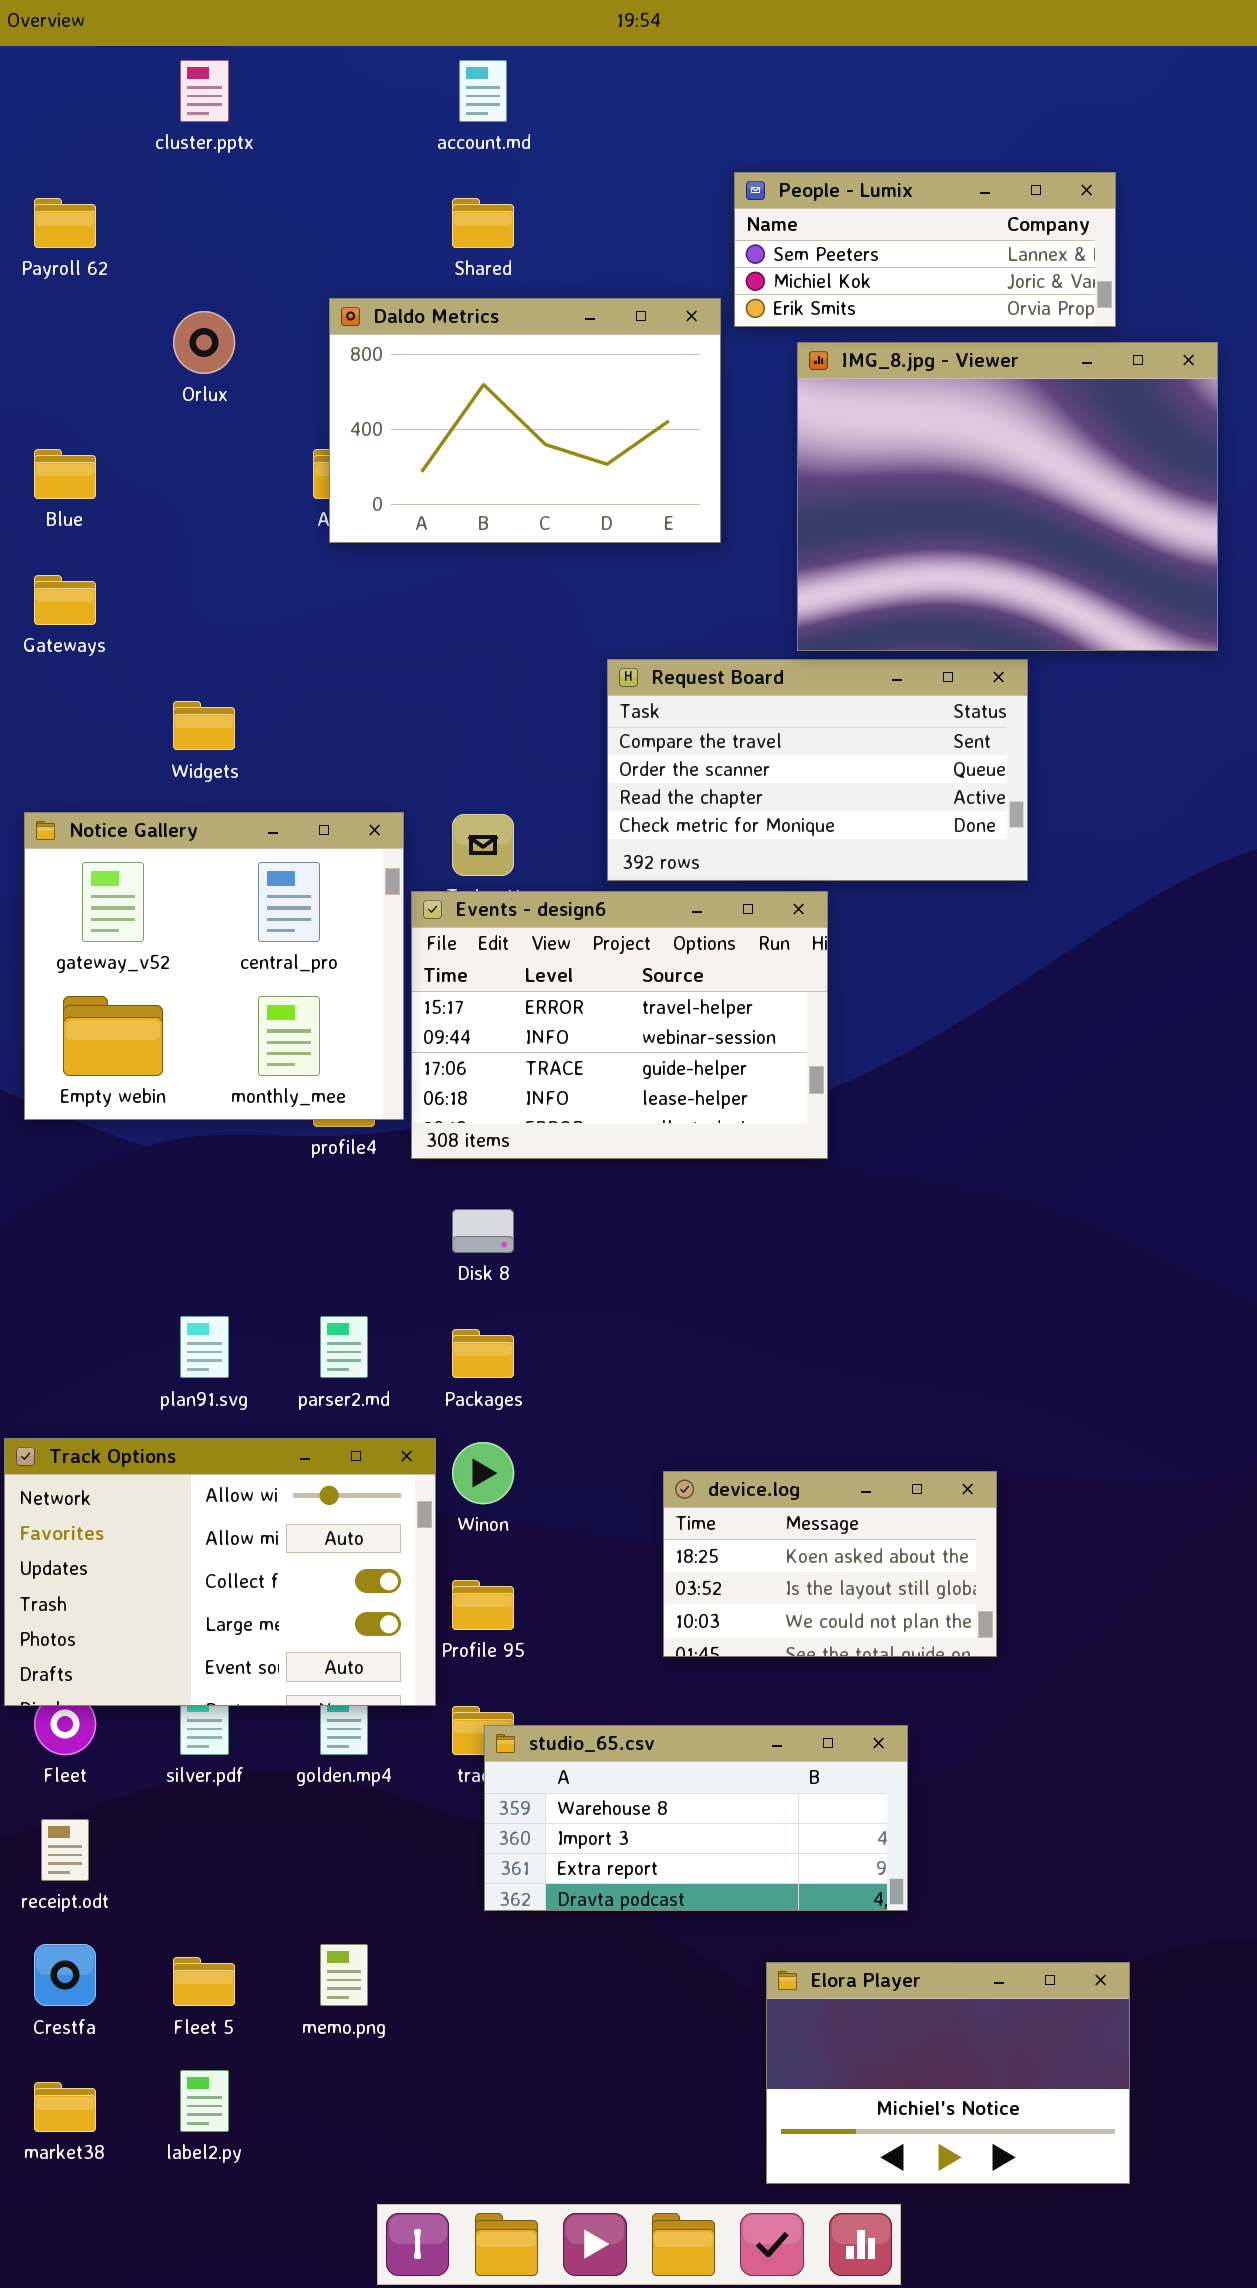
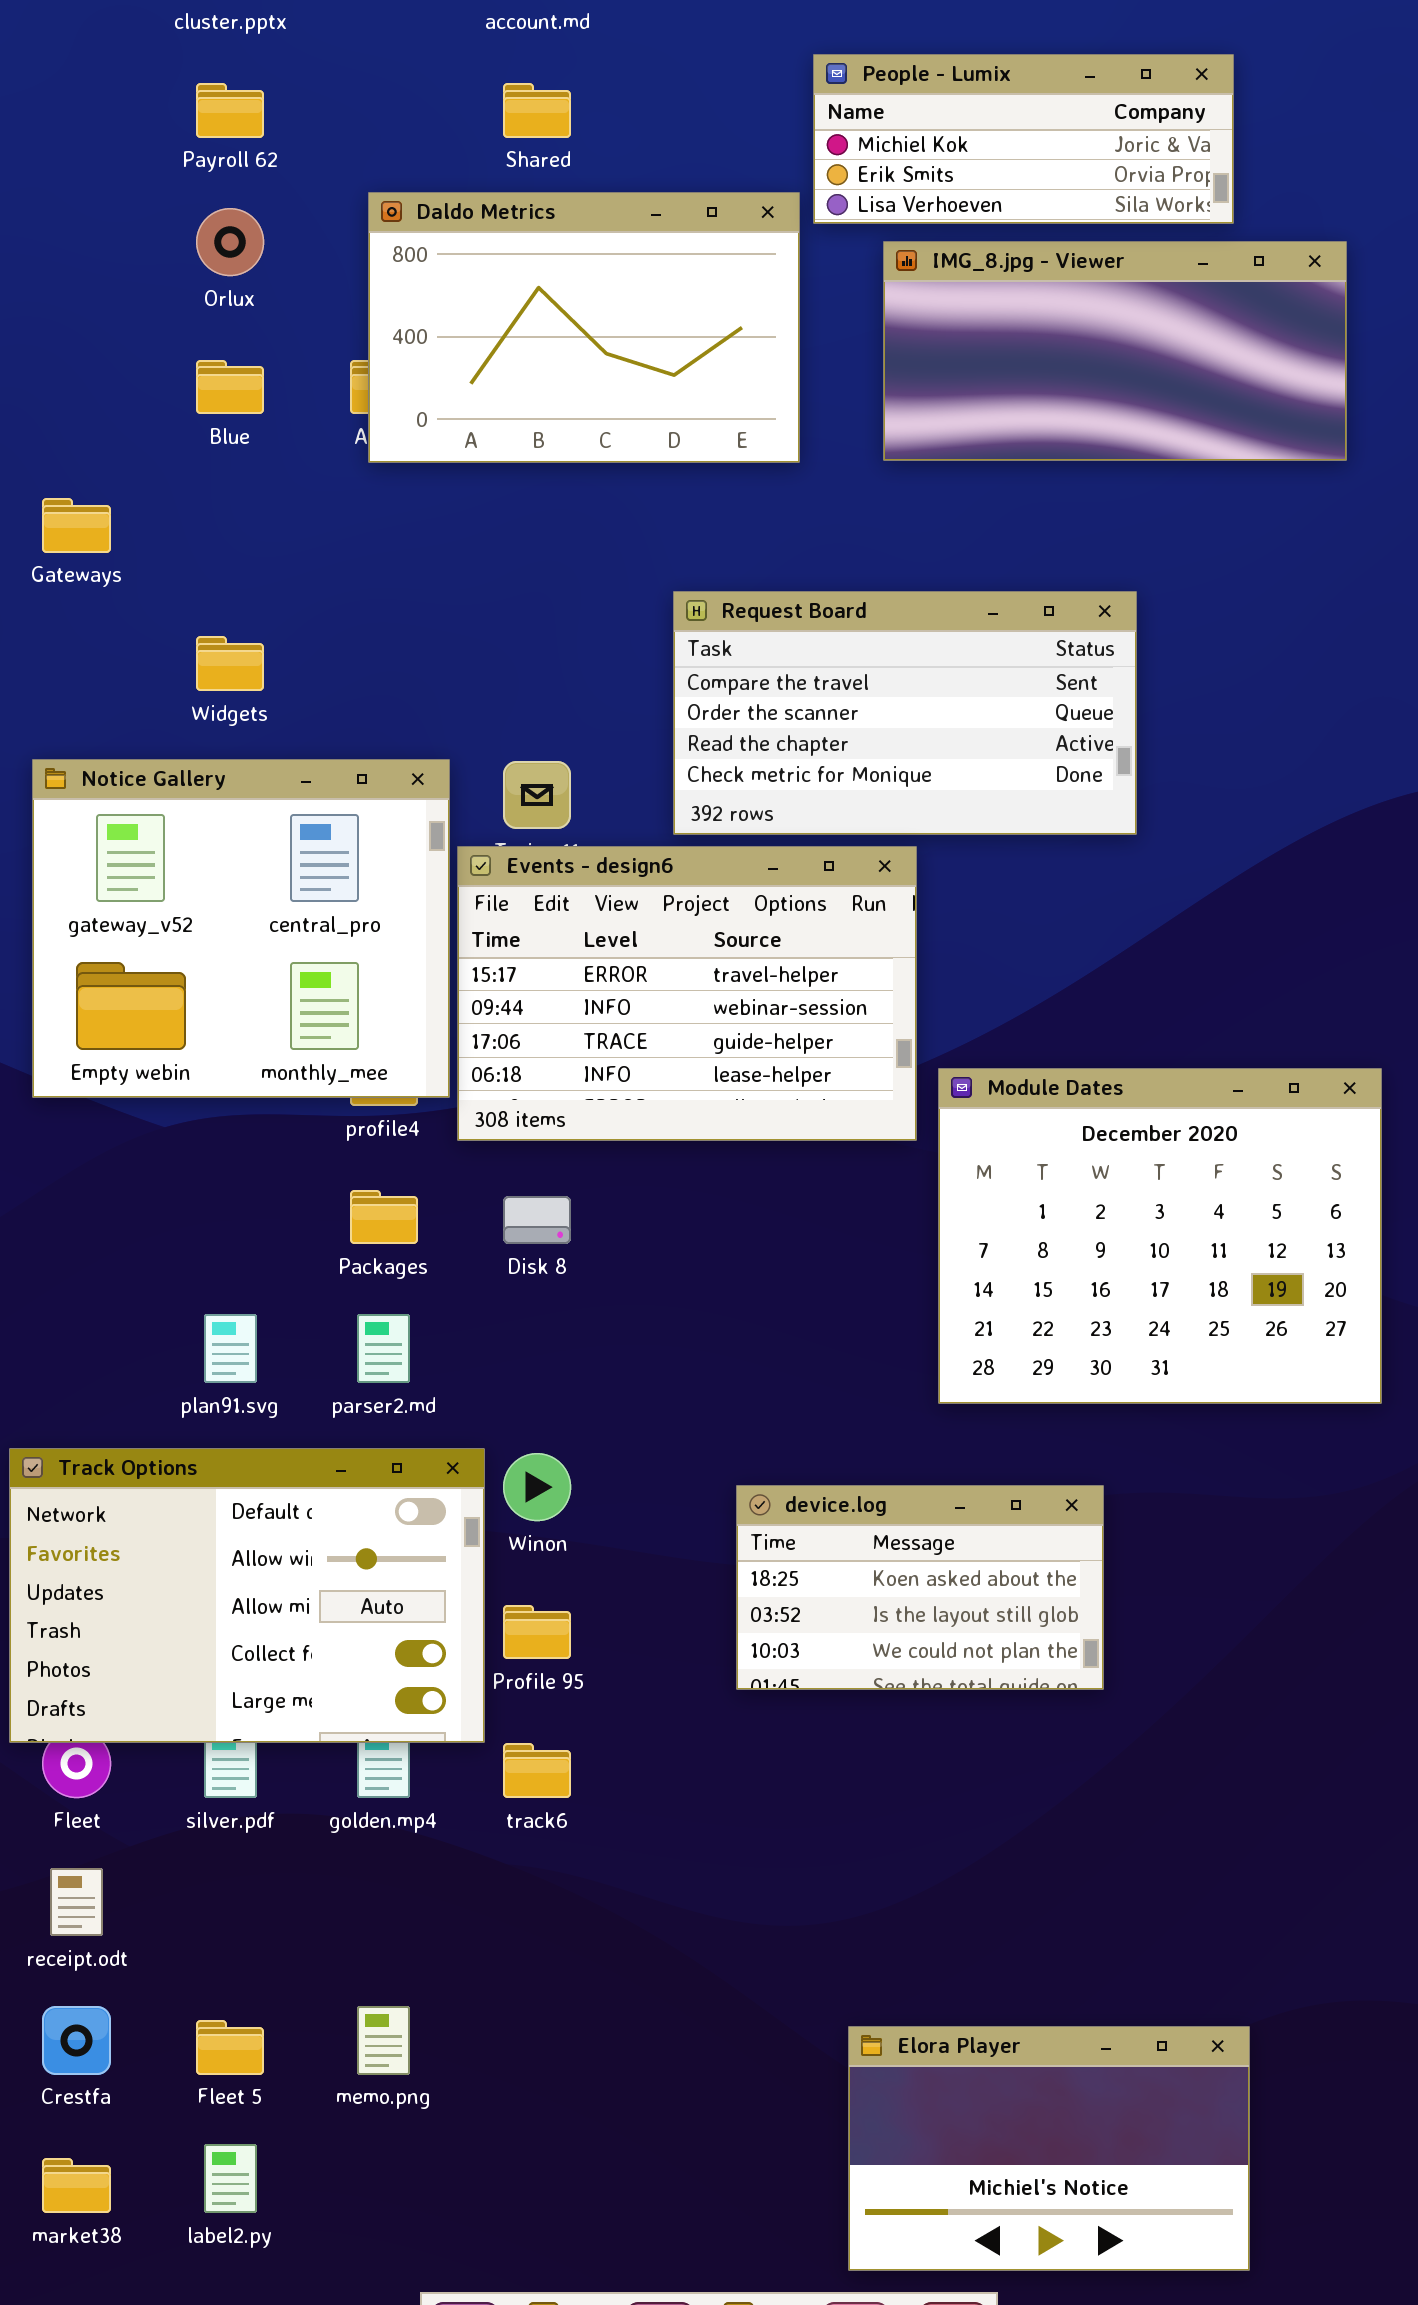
People - Lumix: [734,172,1116,327] -> [813,54,1234,224], scrolled down 1 row
Payroll 62: [34,198,96,248] -> [196,83,264,138], moved
IMG_8.jpg - Viewer: [797,342,1218,651] -> [883,241,1347,461], resized
Blue: [34,449,96,499] -> [196,360,264,414], moved
Module Dates: none -> [938,1068,1382,1404], opened
Packages: [452,1329,514,1378] -> [350,1190,418,1244], moved
Track Options: [4,1438,436,1706] -> [9,1448,485,1743], scrolled up 1 row
studio_65.csv: [484,1725,908,1911] -> none, closed

